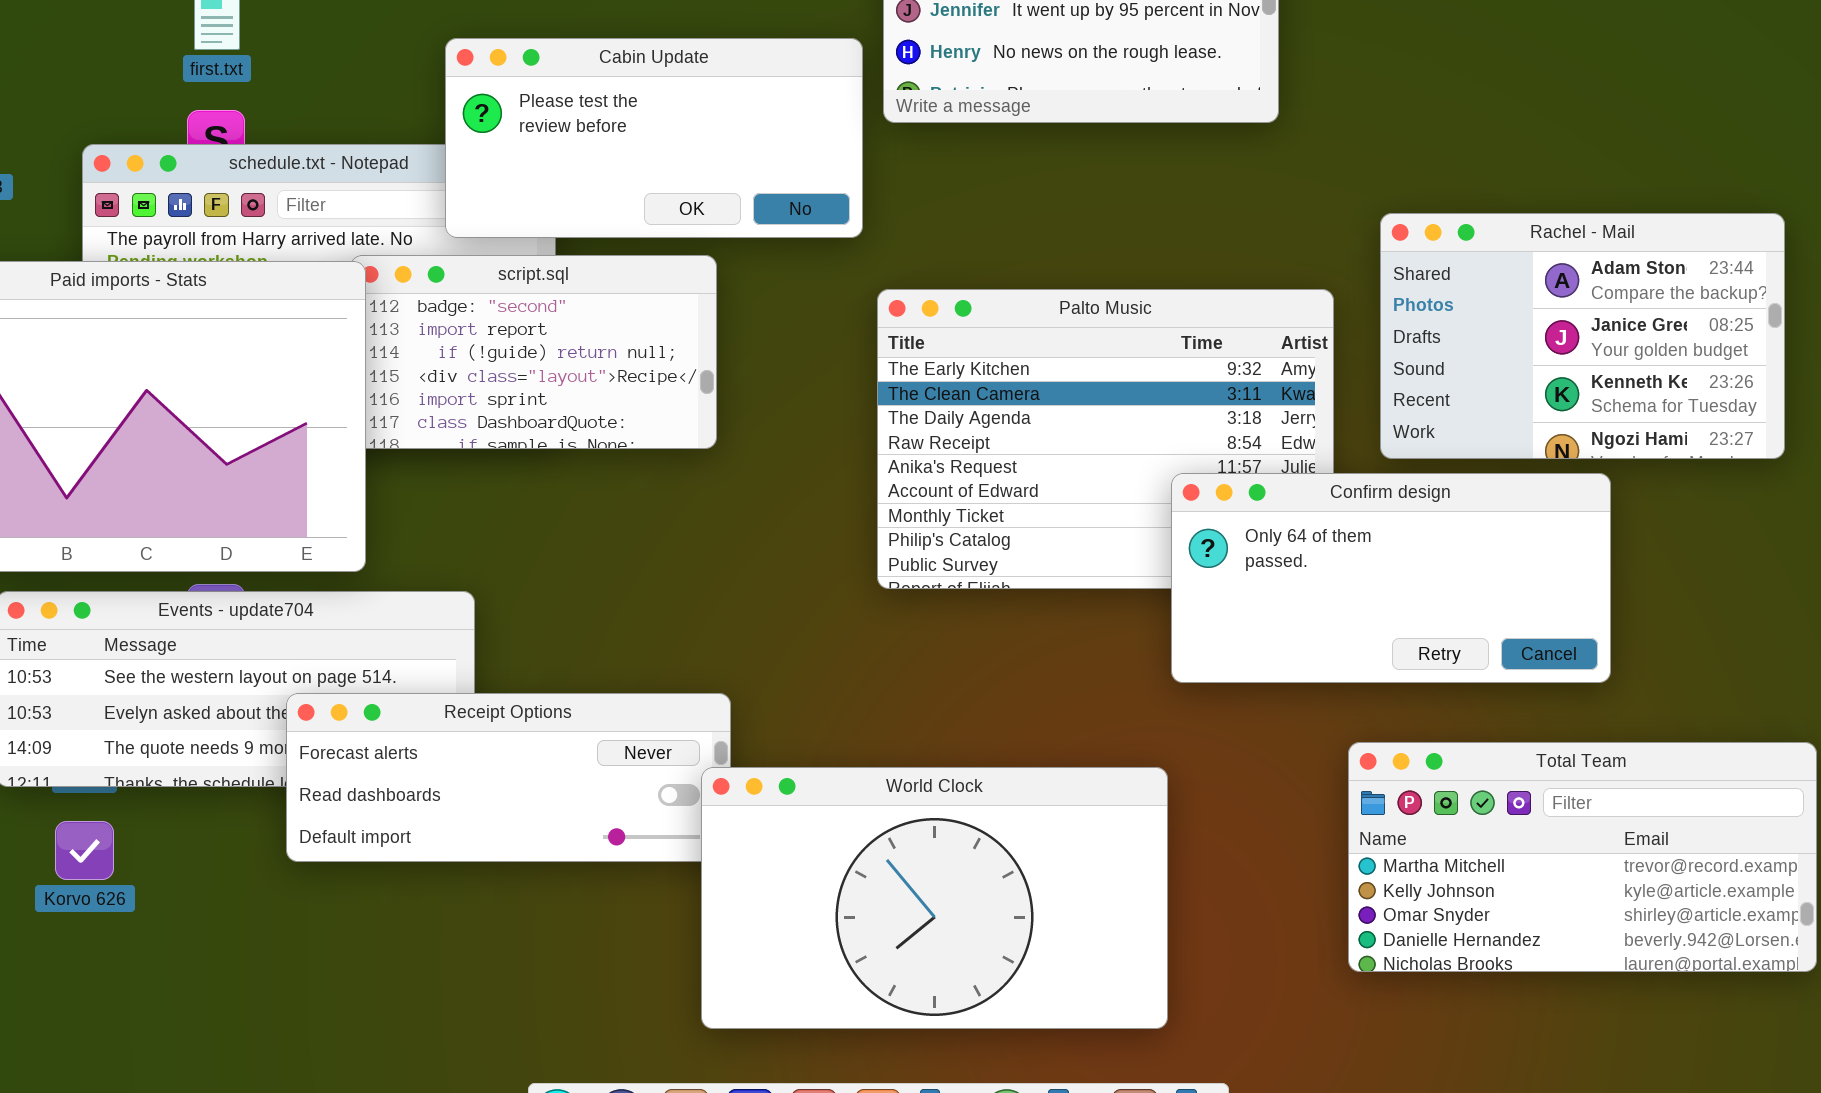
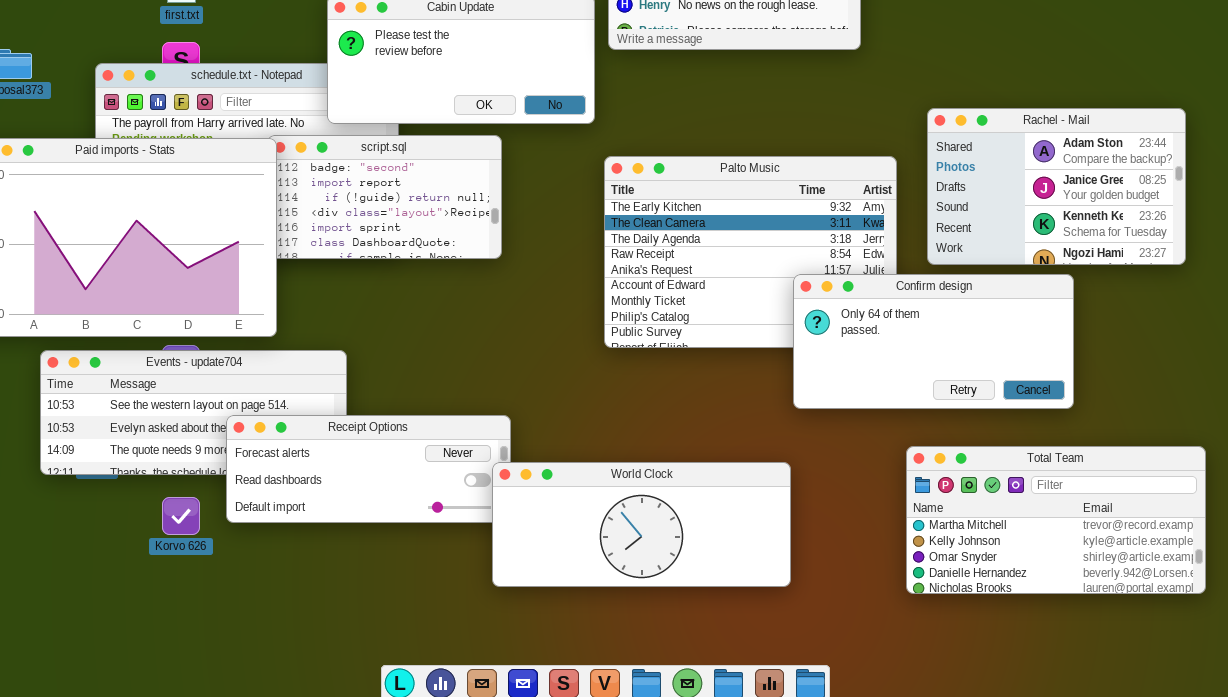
World Clock: [701,767,1168,1029] -> [492,462,791,587], resized
Korvo 626: [55,821,114,880] -> [162,497,200,535], moved

